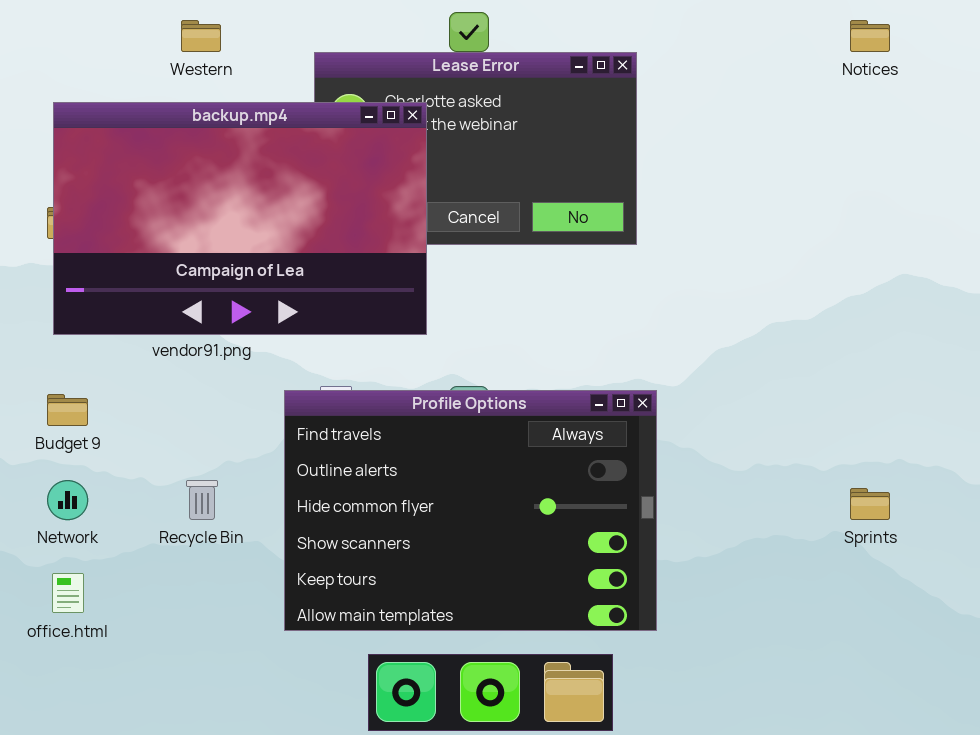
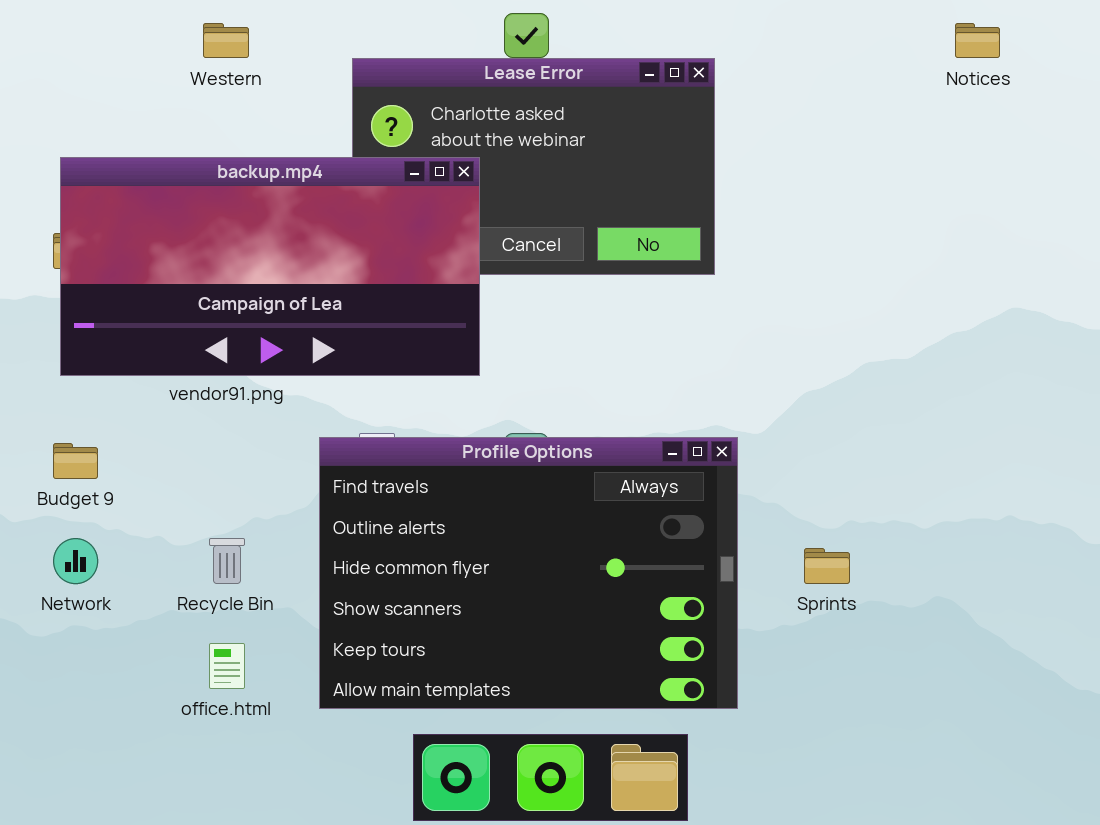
backup.mp4: [53,102,427,335] -> [60,157,480,376], resized
Sprints: [850,488,890,520] -> [804,548,850,584], moved
office.html: [52,573,84,613] -> [209,643,245,689], moved

